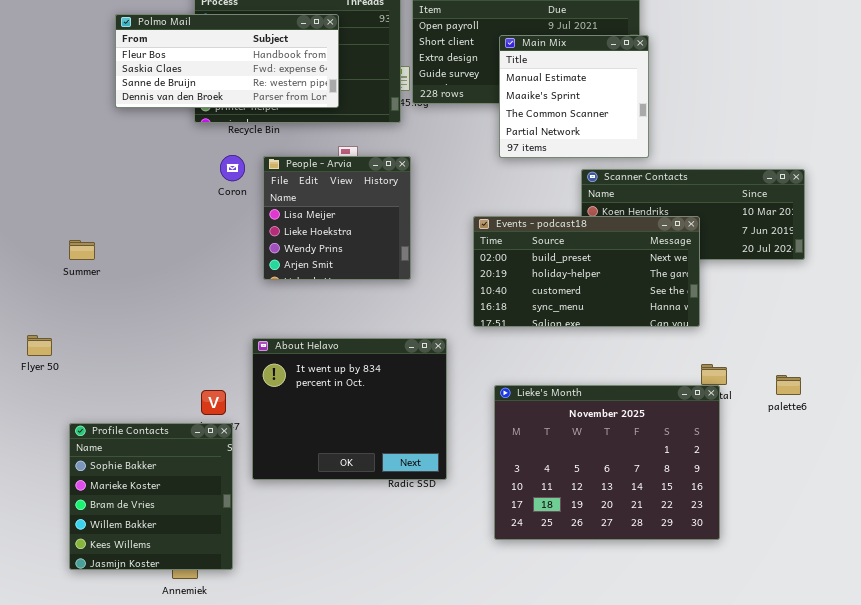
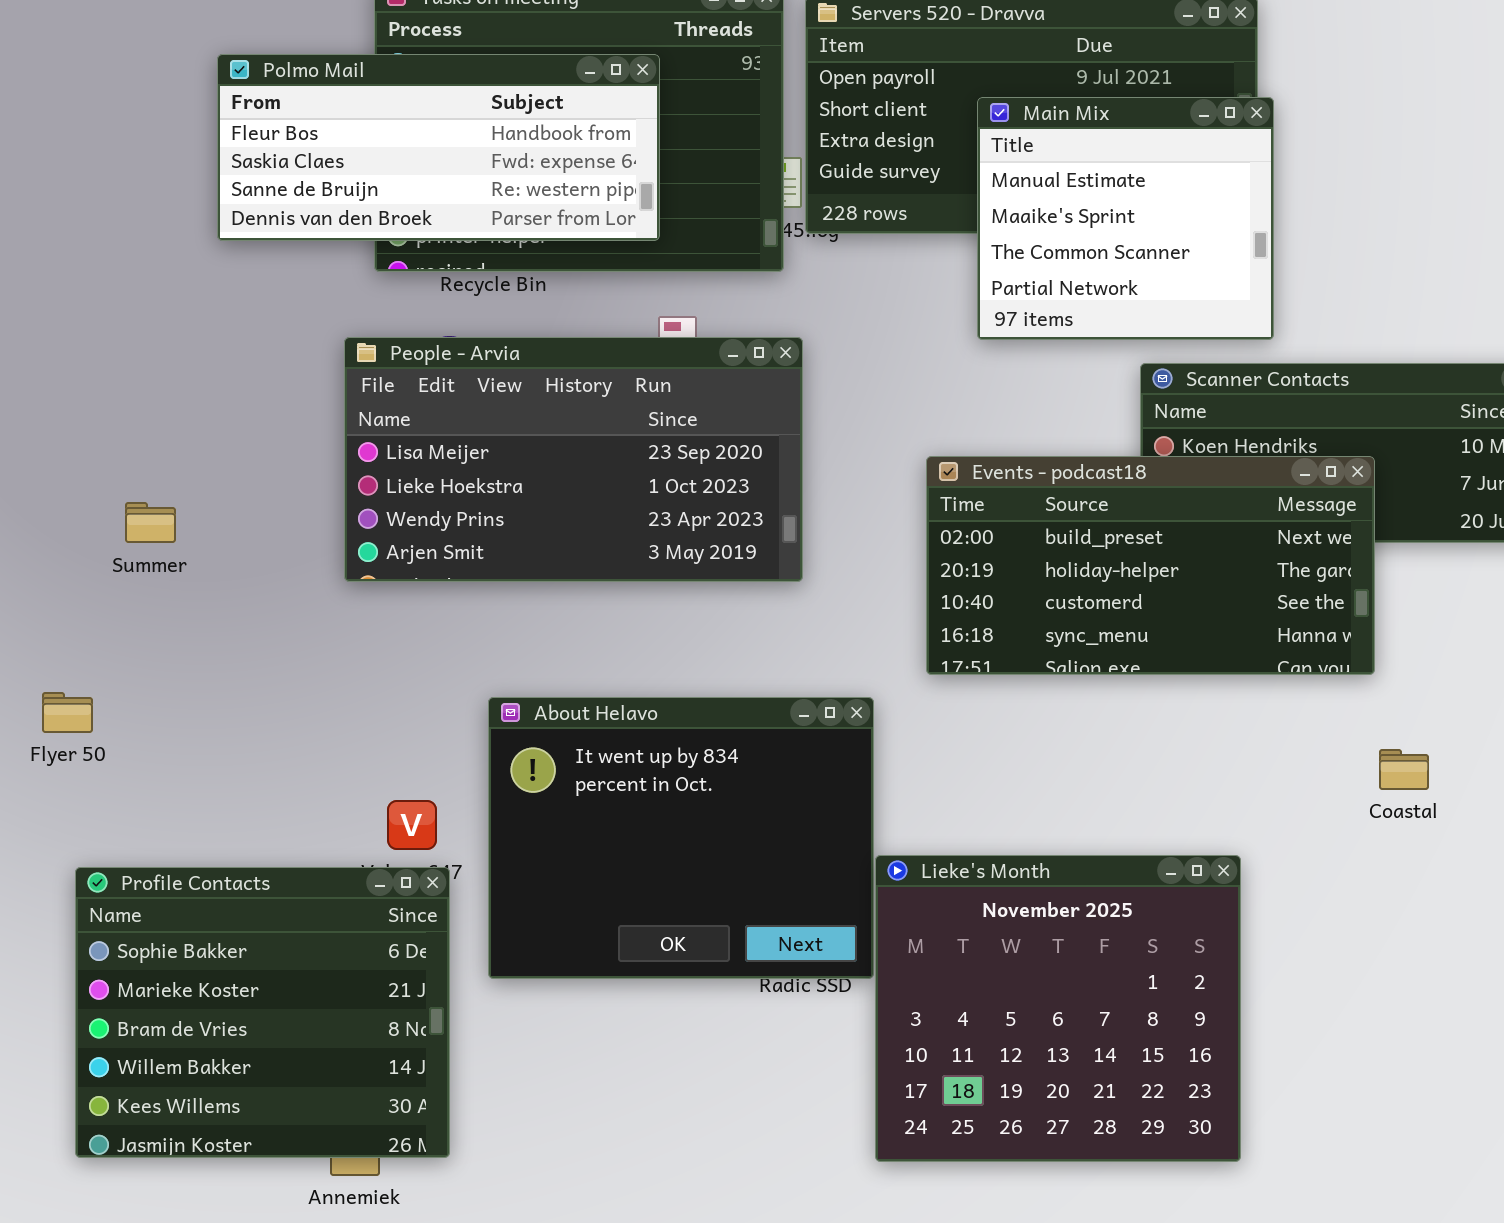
People - Arvia: [263,156,411,280] -> [344,337,803,582], resized
Lieke's Month: [494,385,720,540] -> [875,855,1241,1162], moved, resized
Profile Contacts: [69,423,233,570] -> [75,867,450,1158], resized

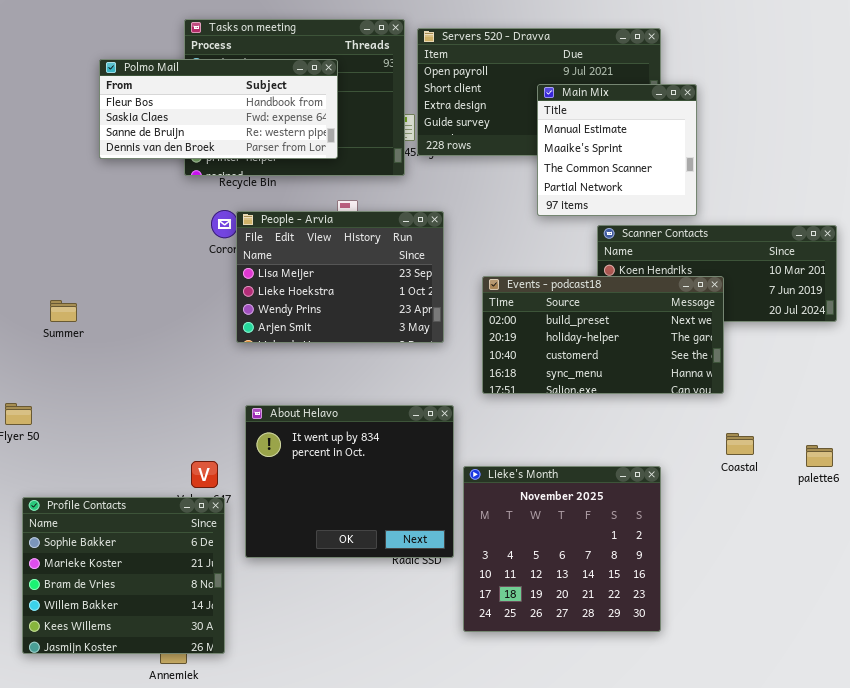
Main Mix: [977,97,1274,340] -> [537,84,697,216], moved
People - Arvia: [344,337,803,582] -> [236,211,444,343], moved, resized
Lieke's Month: [875,855,1241,1162] -> [463,466,661,632], moved

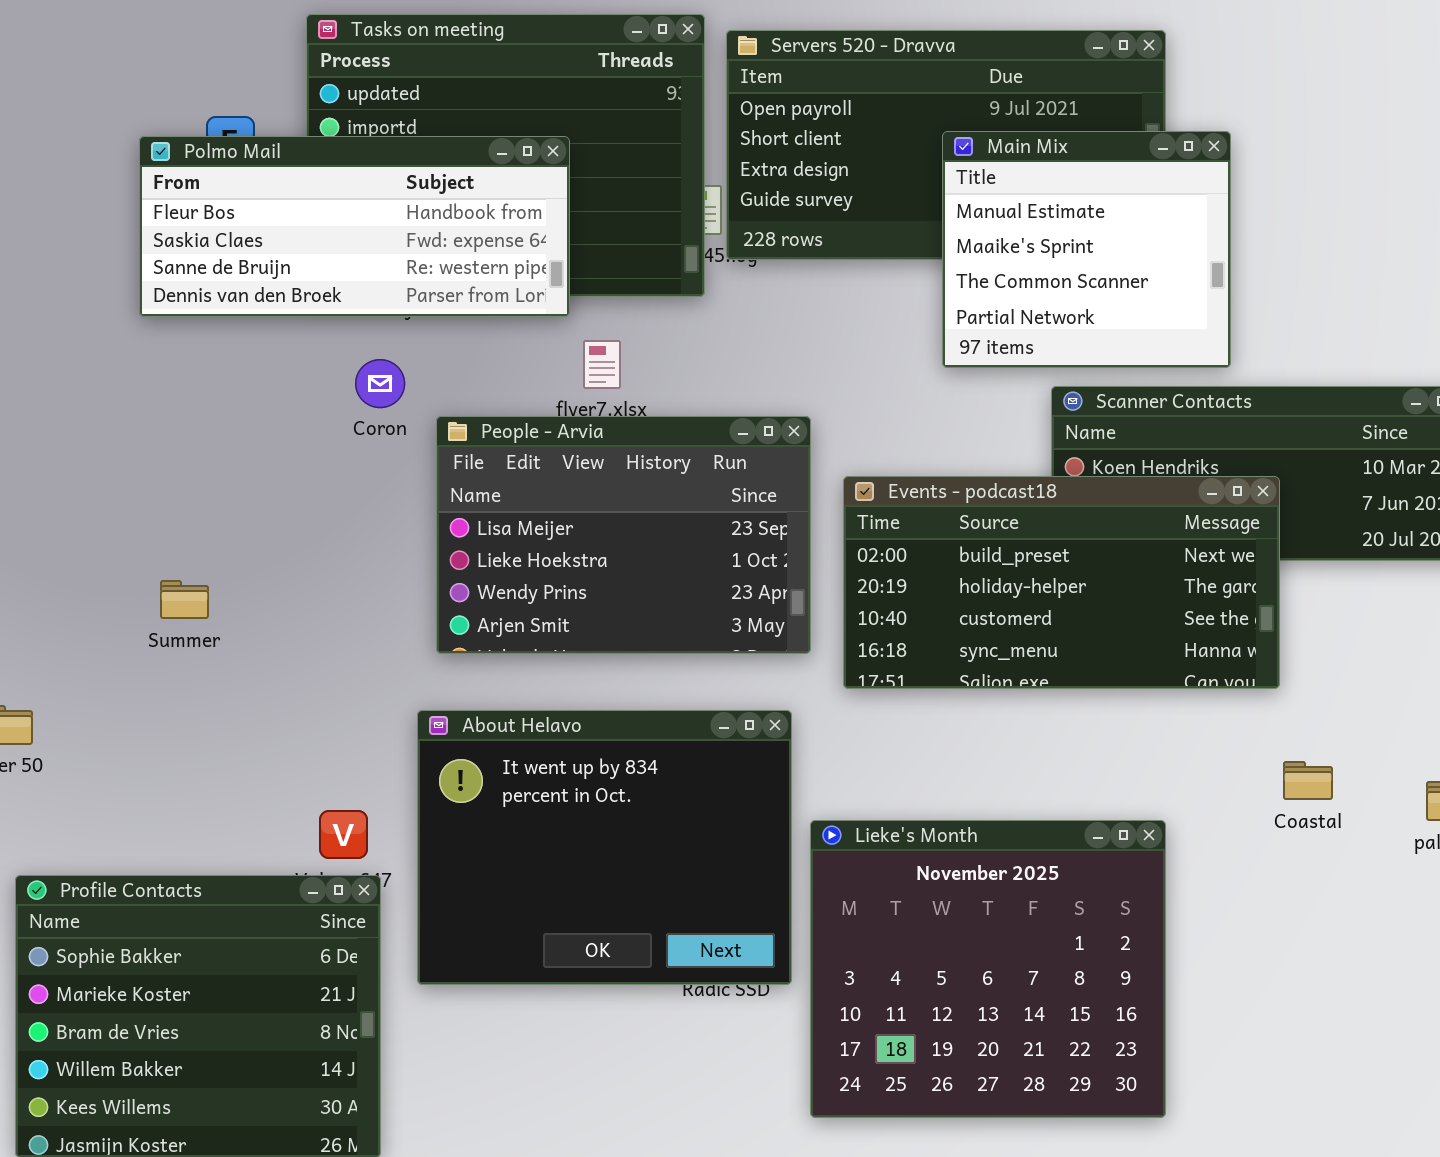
Polmo Mail: [99,59,338,159] -> [139,136,570,317], moved
People - Arvia: [236,211,444,343] -> [436,416,811,654], moved
Summer: [50,300,77,322] -> [160,580,209,619], moved

